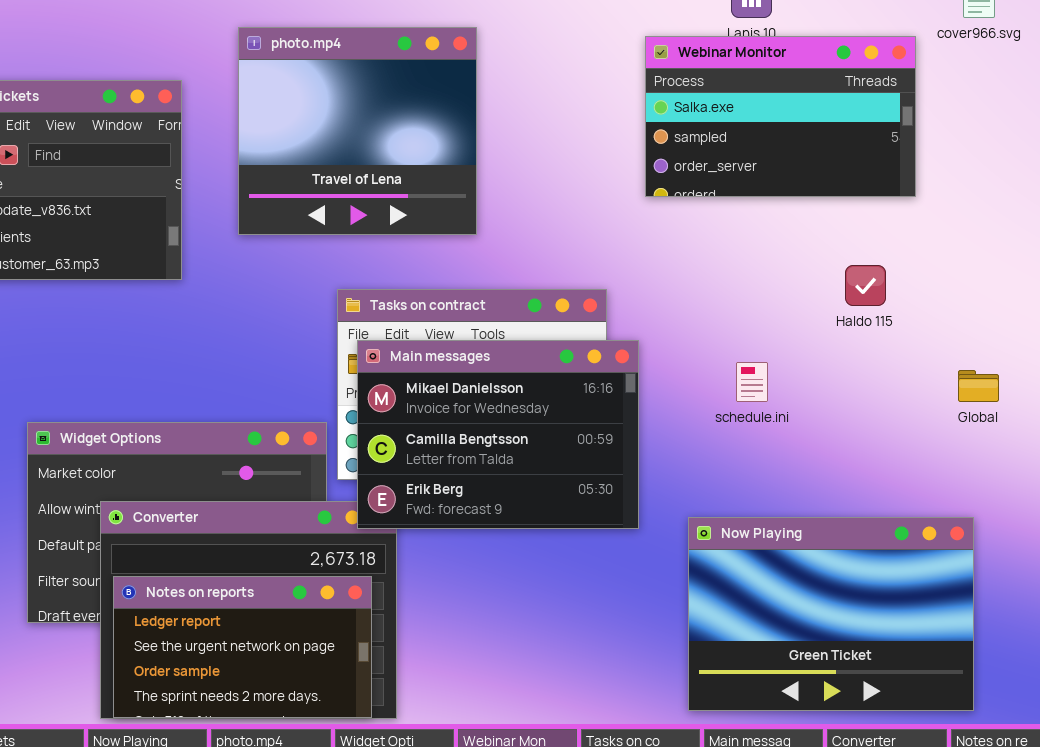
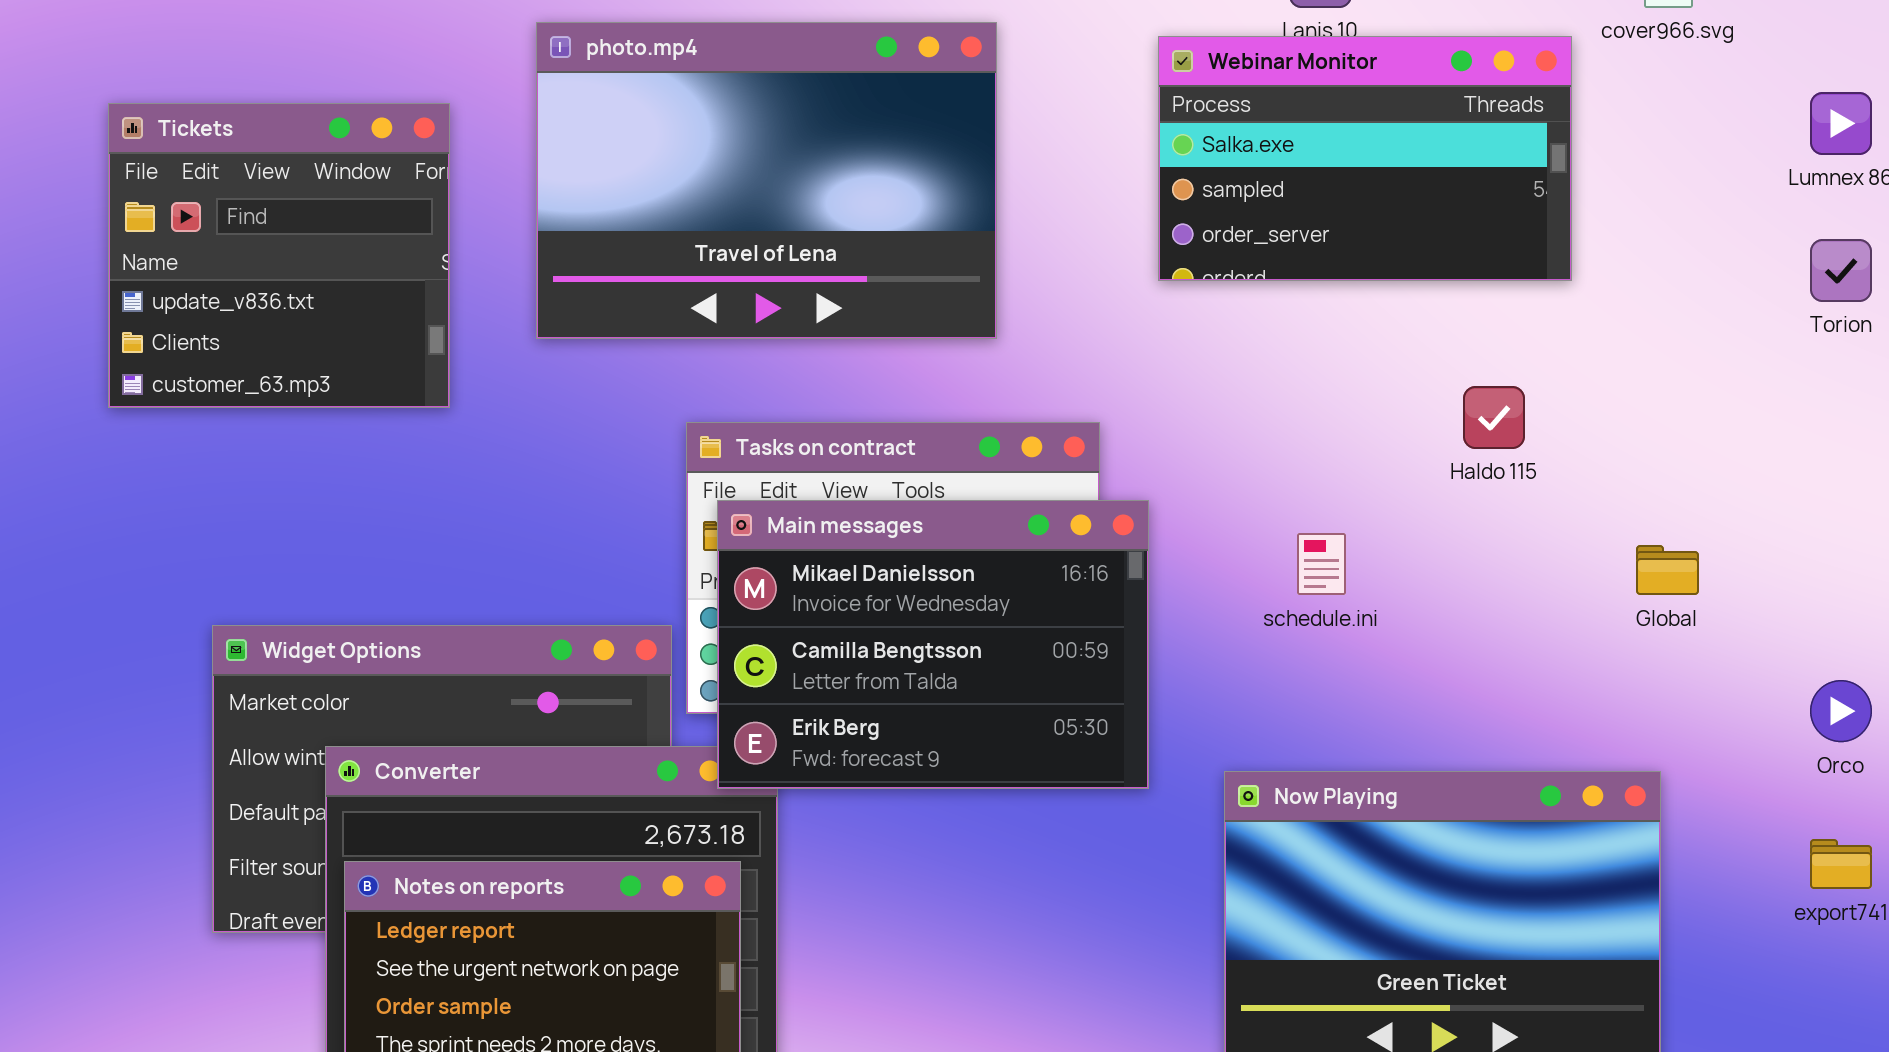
photo.mp4: [238,27,477,235] -> [536,22,997,339], resized

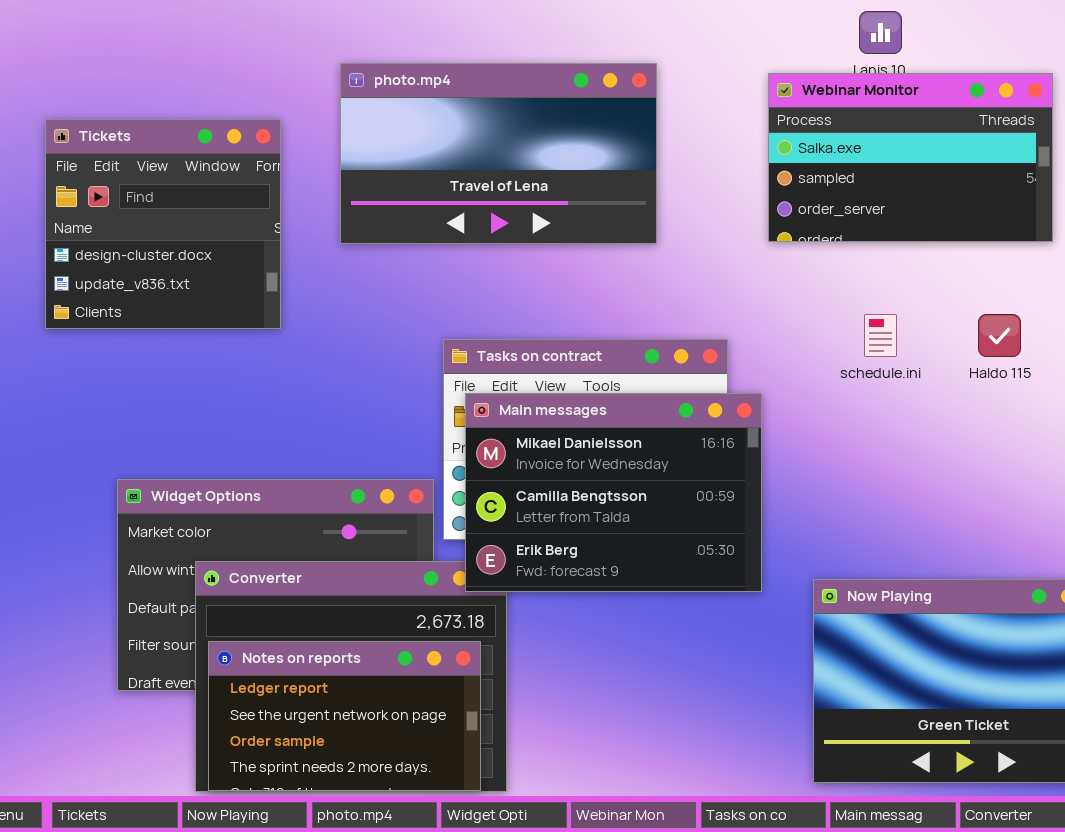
photo.mp4: [536,22,997,339] -> [340,63,657,244], resized
Tickets: [108,103,450,408] -> [45,119,281,329], scrolled up 1 row
schedule.ini: [1297,533,1346,595] -> [864,314,897,357], moved

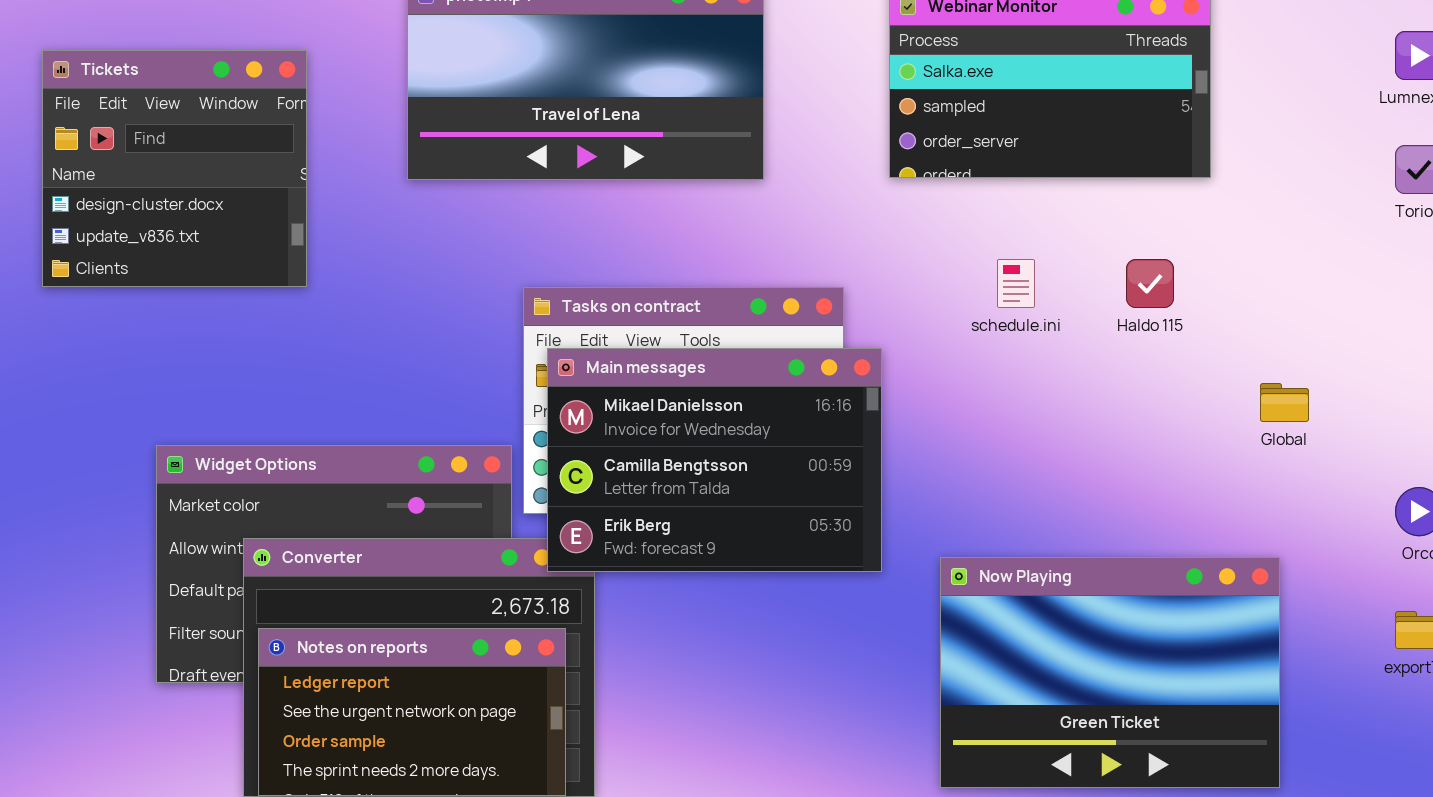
Tickets: [45,119,281,329] -> [42,50,307,287], moved

